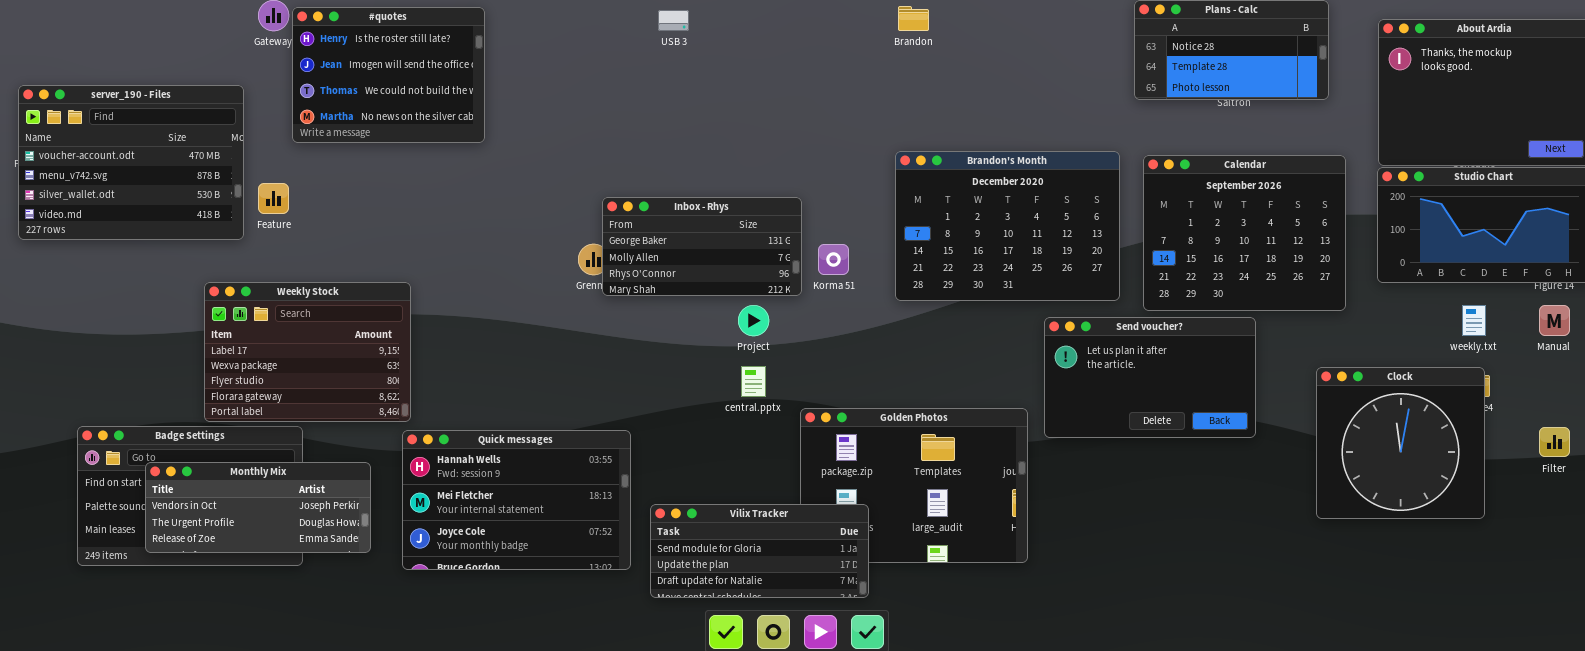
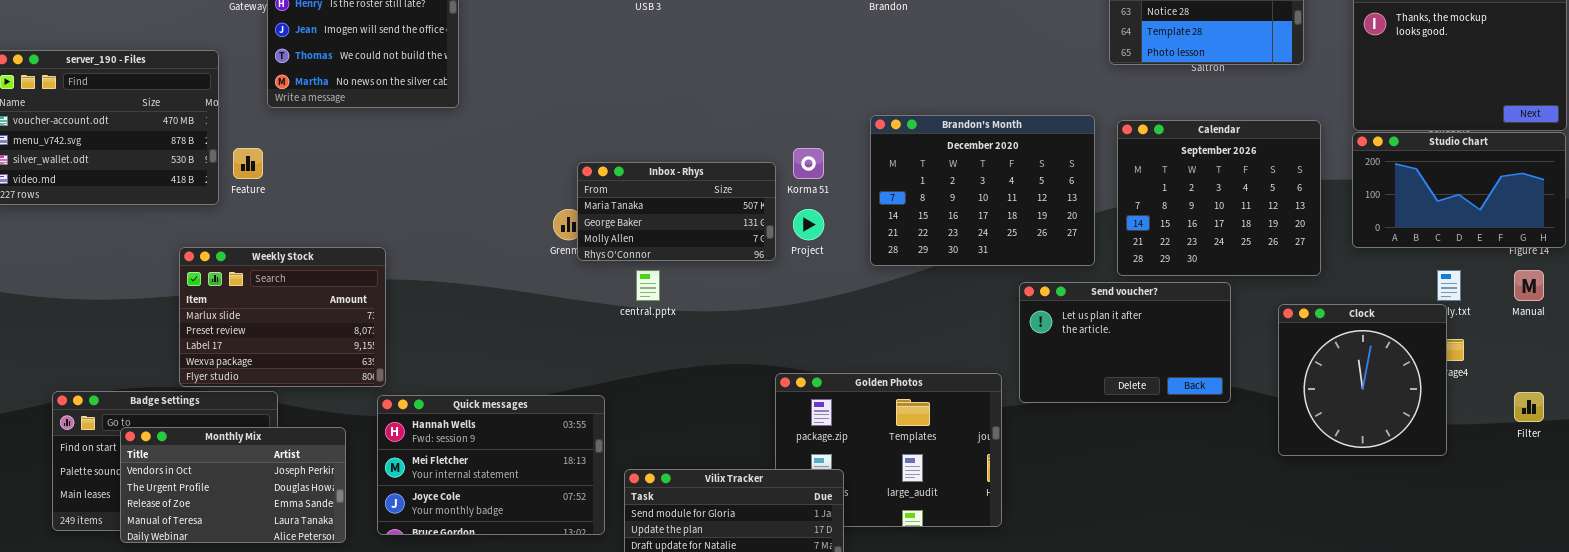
Inbox - Rhys: [602,197,802,296] -> [577,162,776,261], scrolled up 1 row
Korma 51: [818,244,849,275] -> [793,148,824,179], moved
Weekly Stock: [204,282,411,422] -> [179,247,386,387], scrolled up 2 rows
Project: [738,305,769,336] -> [793,209,824,240], moved
central.pptx: [741,366,766,397] -> [636,270,660,301], moved
Clock: [1316,367,1485,519] -> [1278,304,1447,456], moved
Monthly Mix: [145,462,371,553] -> [120,427,346,543], resized

